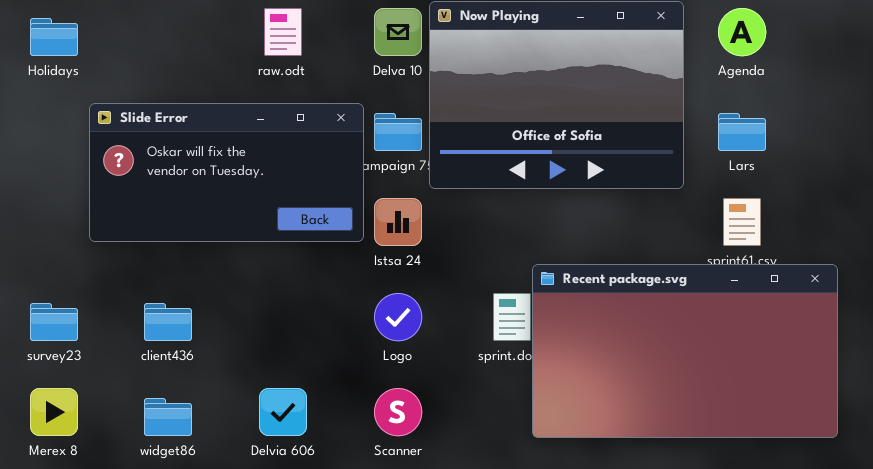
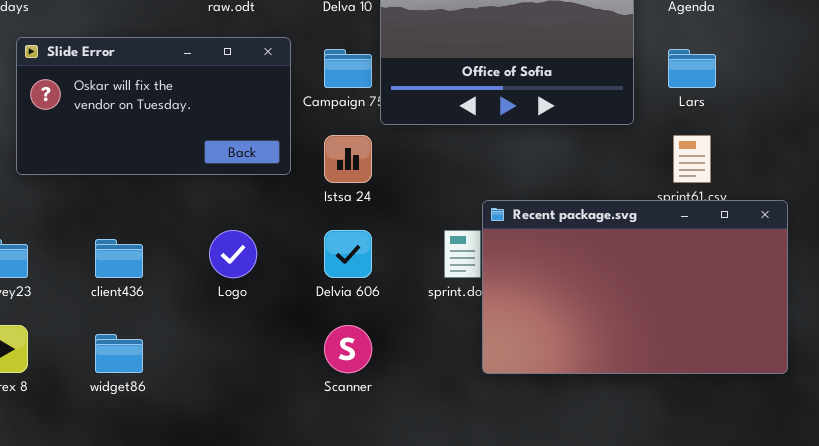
Slide Error: [89,103,364,242] -> [16,37,291,175], moved
Logo: [374,293,422,341] -> [209,230,257,278], moved
Delvia 606: [259,388,307,436] -> [324,230,372,278], moved

